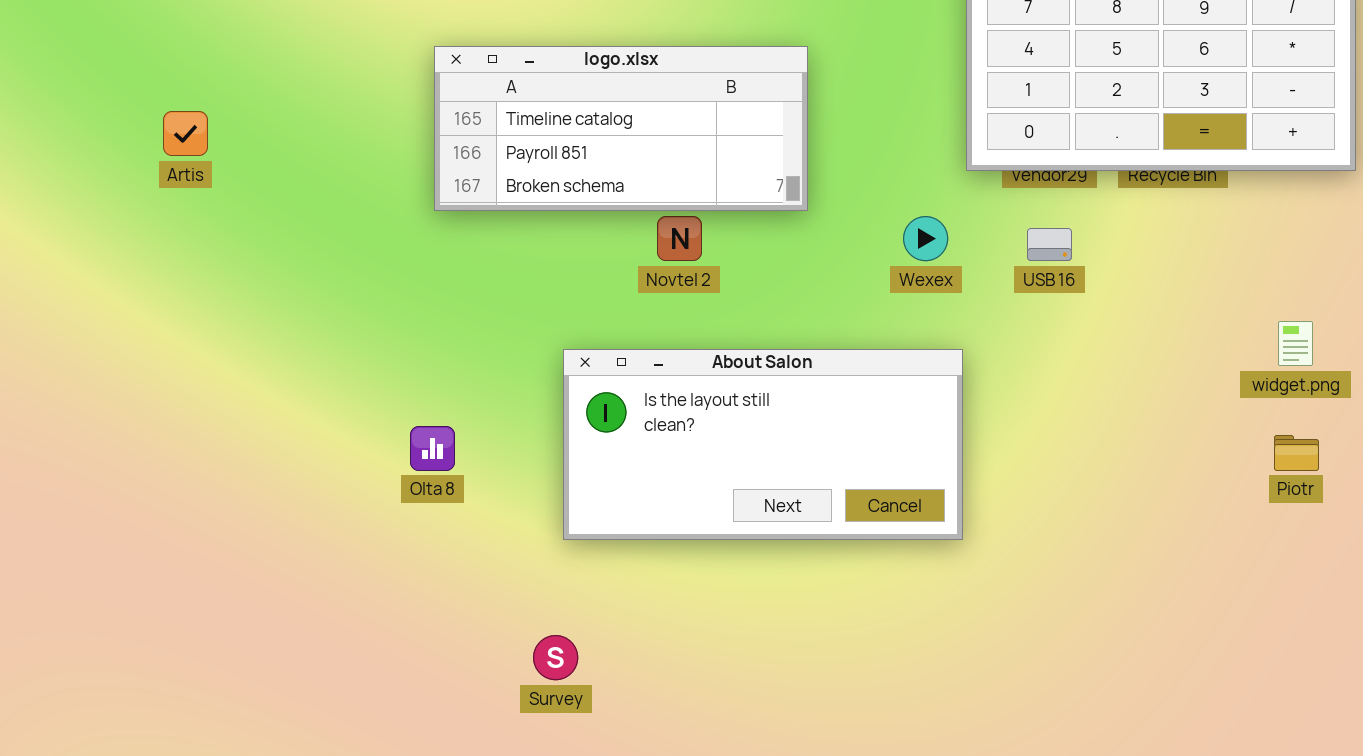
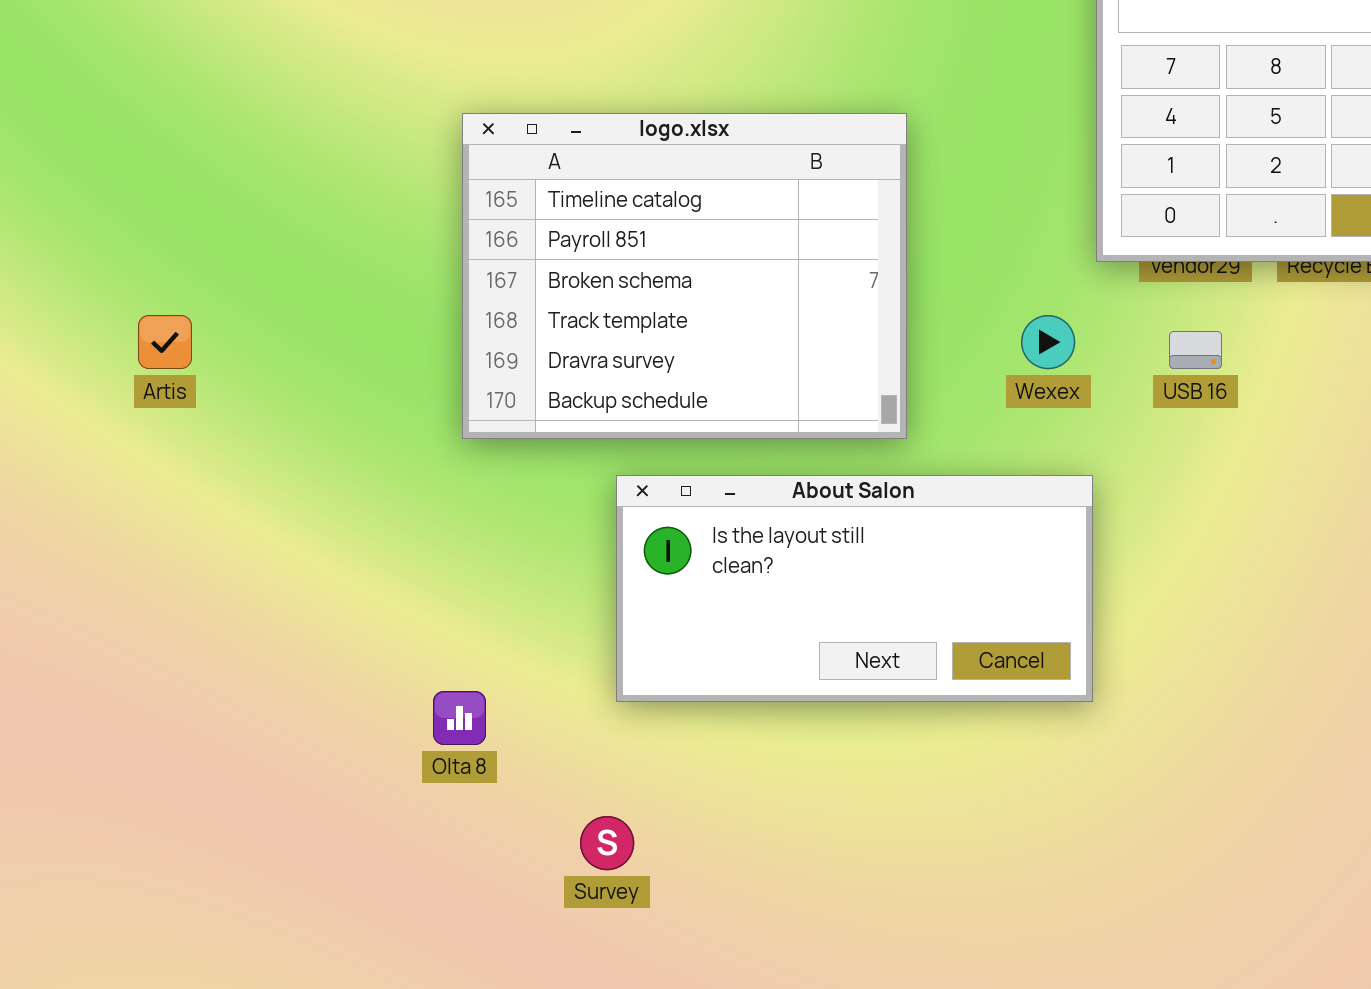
logo.xlsx: [434,46,808,211] -> [462,113,907,439], resized
Artis: [163,111,208,156] -> [138,315,192,369], moved
Olta 8: [410,426,455,471] -> [433,691,486,745], moved

